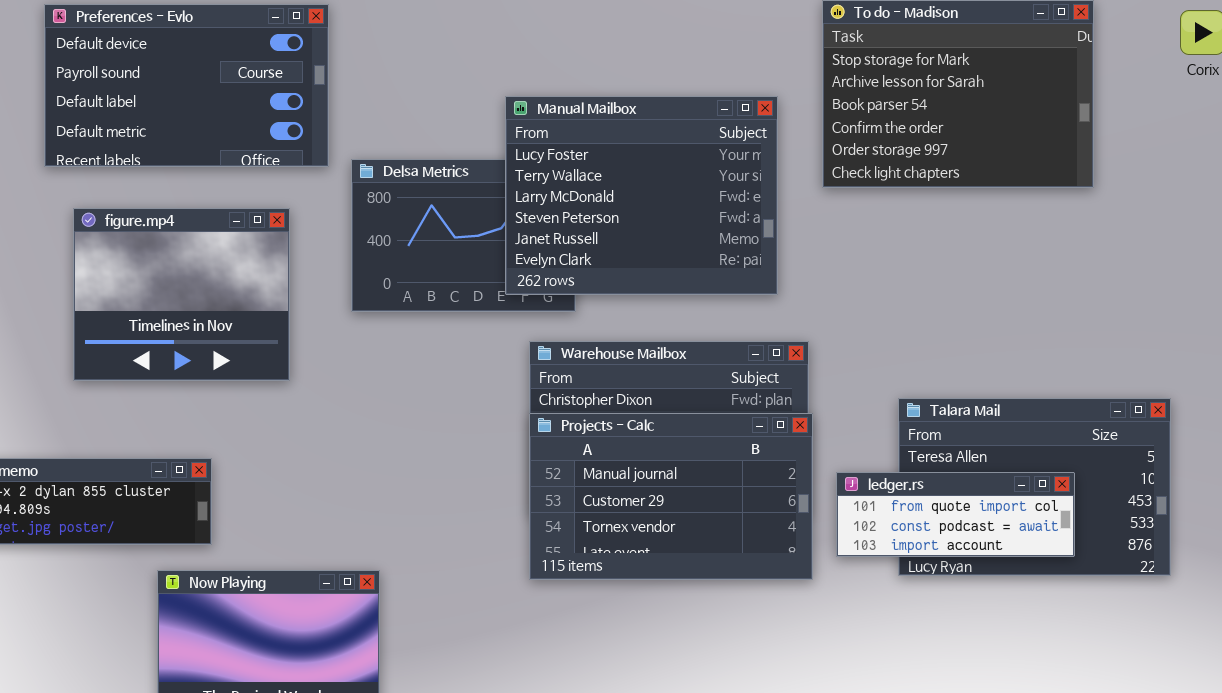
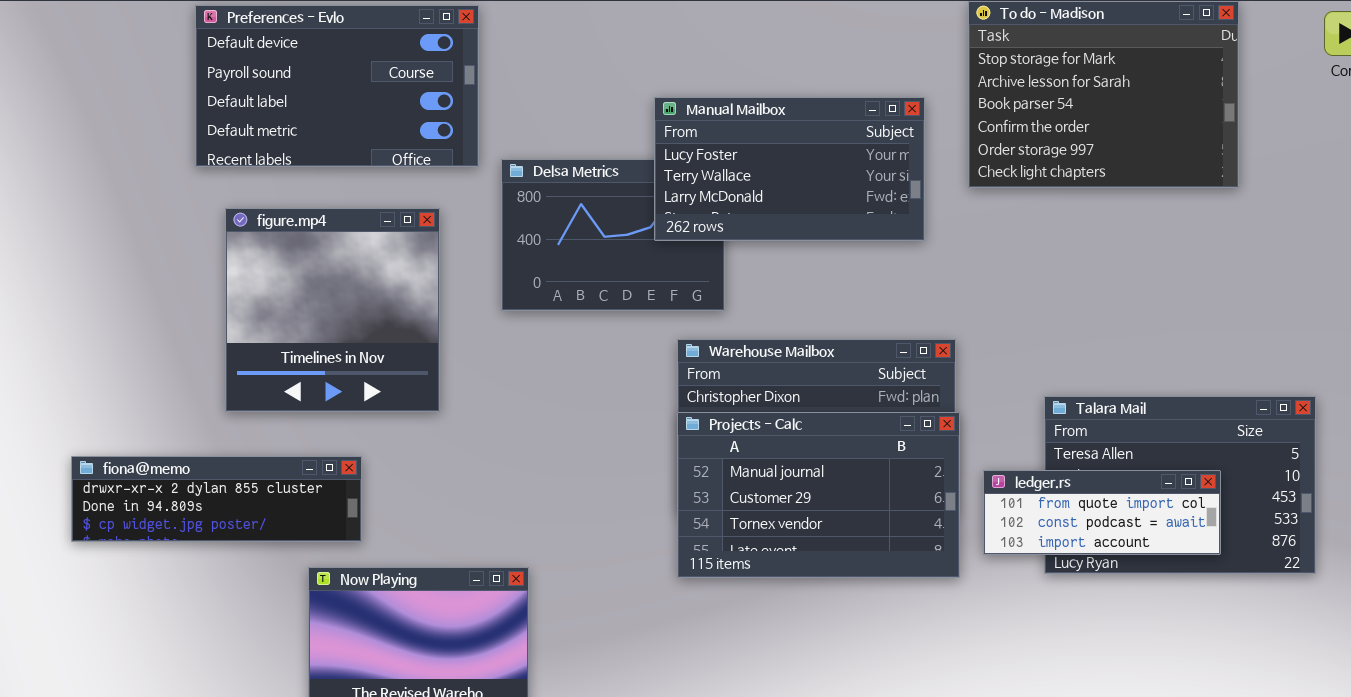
Manual Mailbox: [505,96,778,295] -> [654,97,925,241], resized
figure.mp4: [73,208,290,381] -> [225,208,440,412], resized

